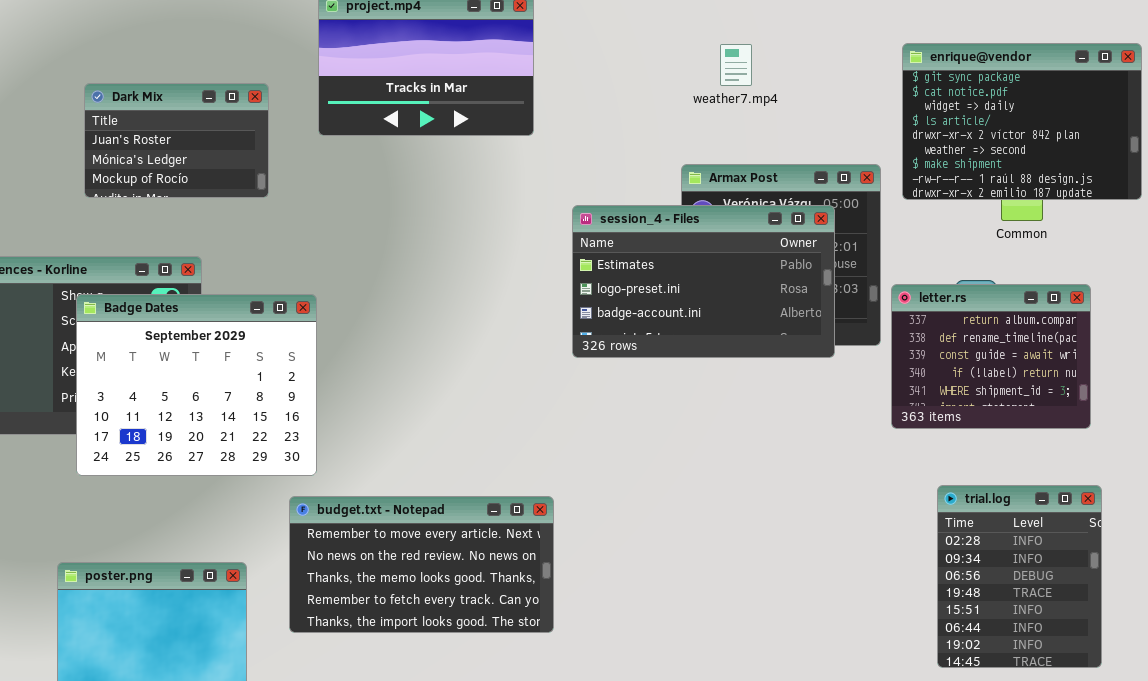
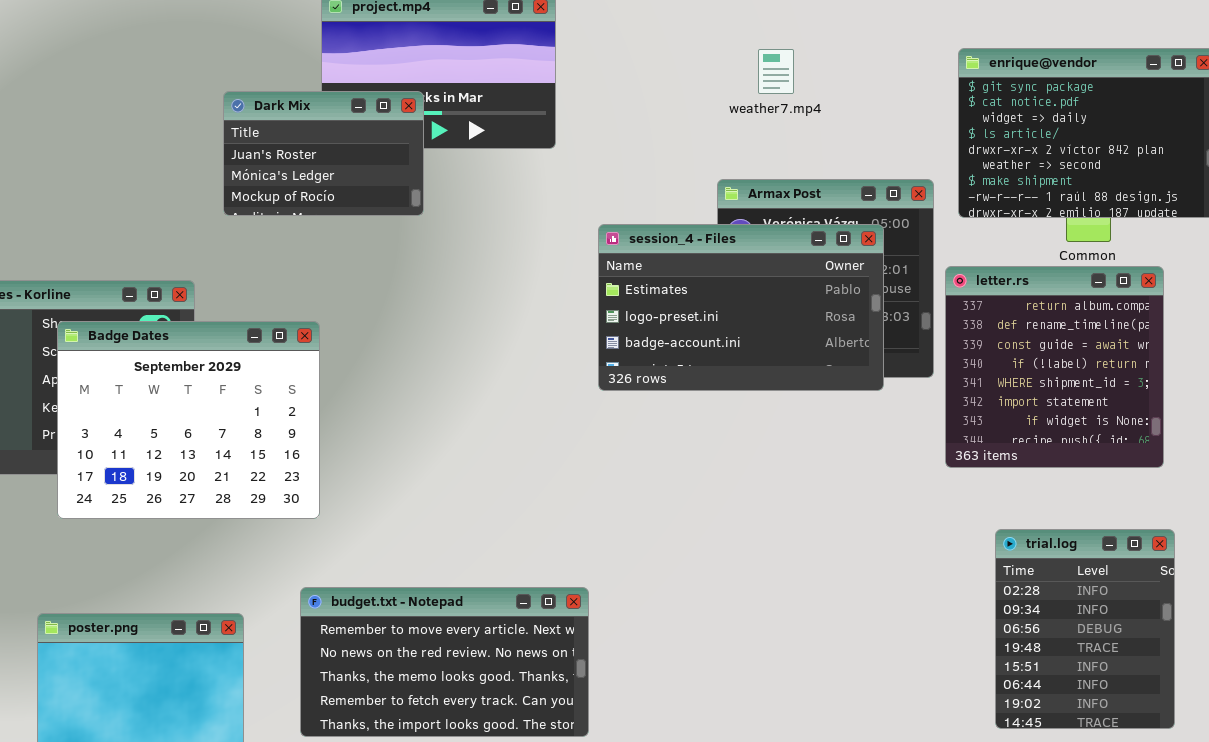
Dark Mix: [84,83,269,198] -> [223,91,424,216], moved
letter.rs: [891,284,1091,429] -> [945,266,1164,468], resized
budget.txt - Notepad: [289,496,554,633] -> [300,587,589,737], moved

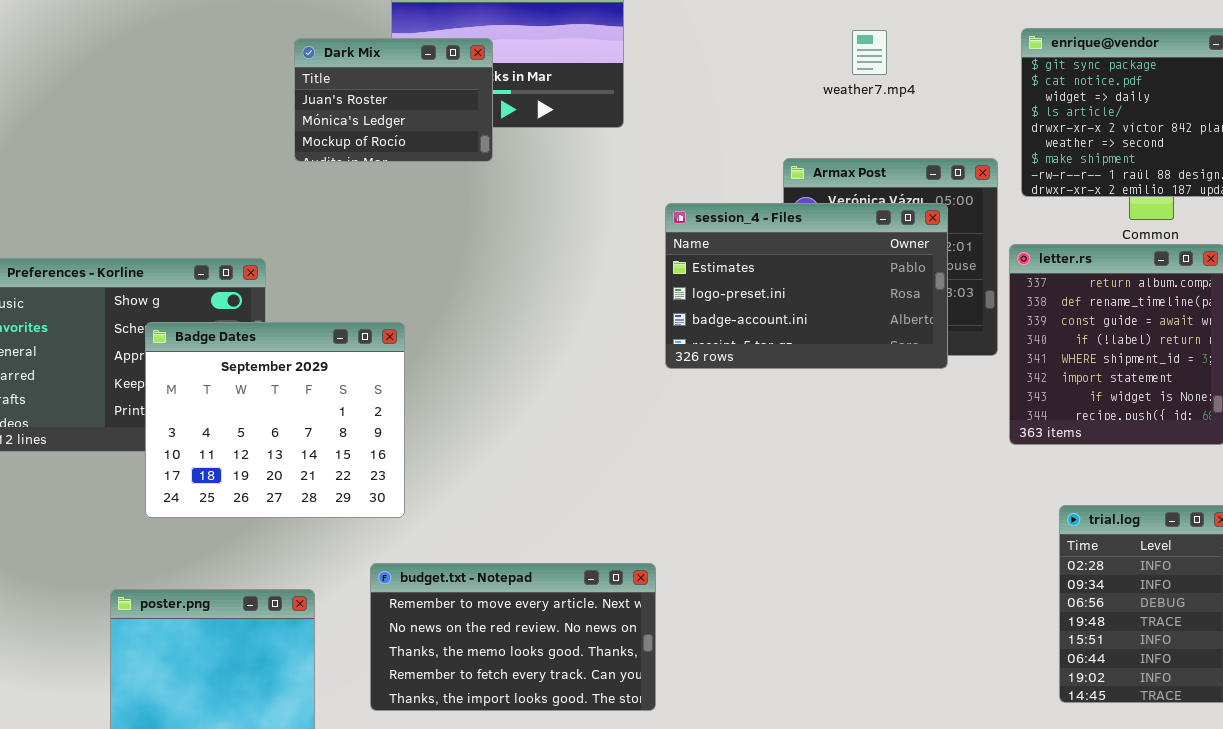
weather7.mp4: [758,49,794,94] -> [852,30,887,75], moved
Dark Mix: [223,91,424,216] -> [294,38,493,162], moved
Badge Dates: [57,321,320,519] -> [145,322,405,518], moved

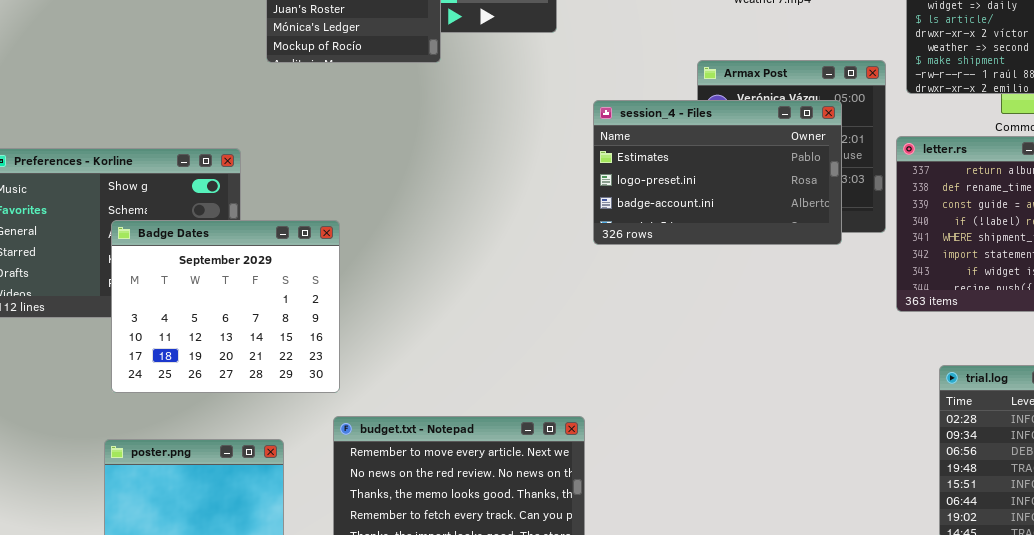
Badge Dates: [145,322,405,518] -> [111,220,340,393], moved

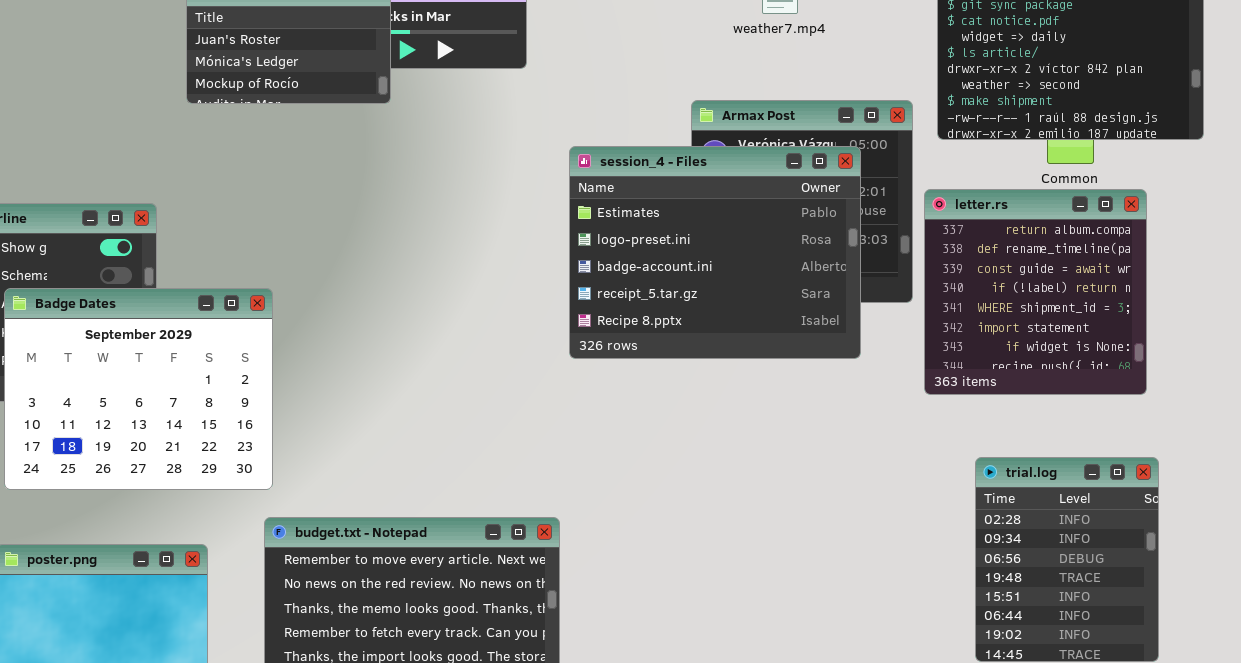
session_4 - Files: [593,100,842,245] -> [569,146,861,359], resized

